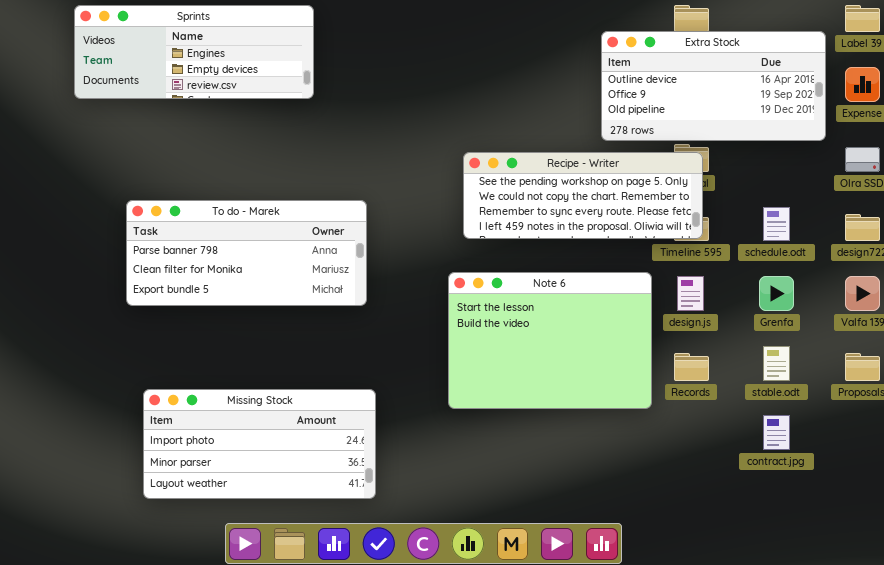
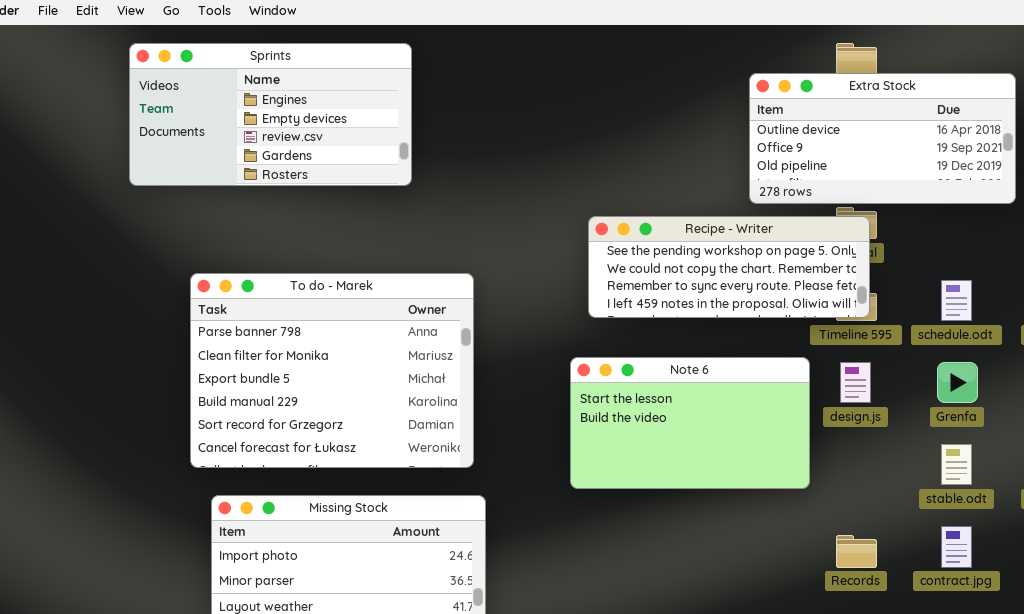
Sprints: [74,5,314,99] -> [129,43,412,186], resized
To do - Marek: [126,200,367,306] -> [190,273,474,468], resized
Note 6: [448,272,652,409] -> [570,357,810,489], resized
Records: [674,353,709,381] -> [836,535,877,568], moved

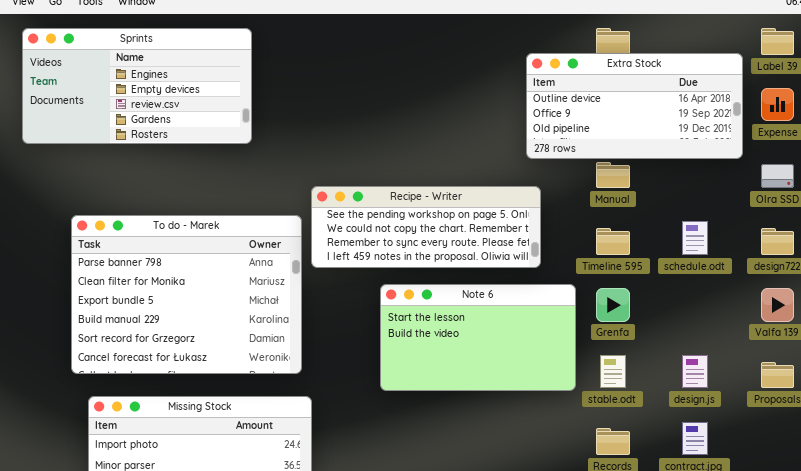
Recipe - Writer: [588,216,870,318] -> [311,186,541,268], moved
design.js: [840,362,871,403] -> [682,355,708,388], moved
Grenfa: [937,362,978,403] -> [596,288,630,322], moved
stable.odt: [941,444,972,485] -> [600,355,626,388], moved

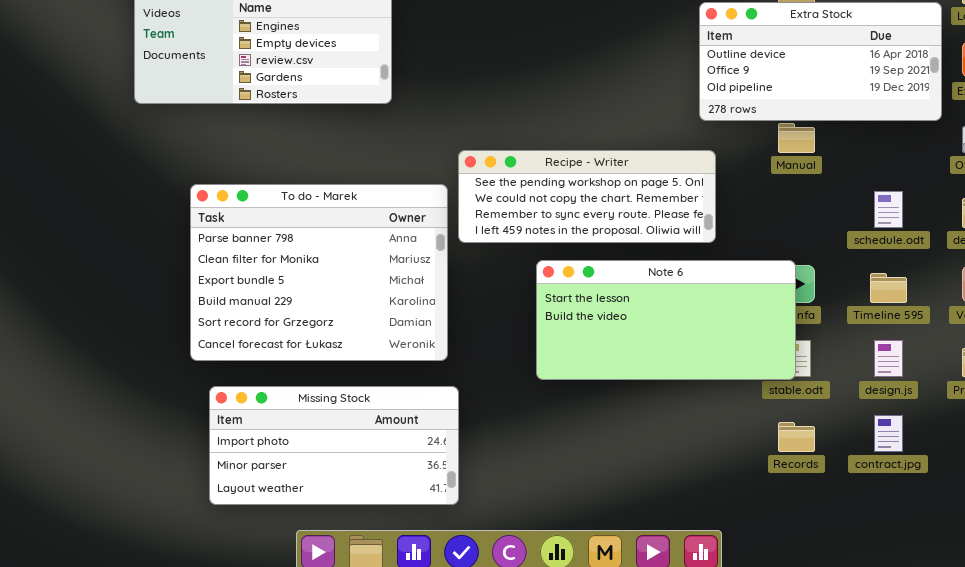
Timeline 595: [596,228,630,255] -> [870,273,907,303], moved
Note 6: [380,284,576,391] -> [536,260,796,380], resized

